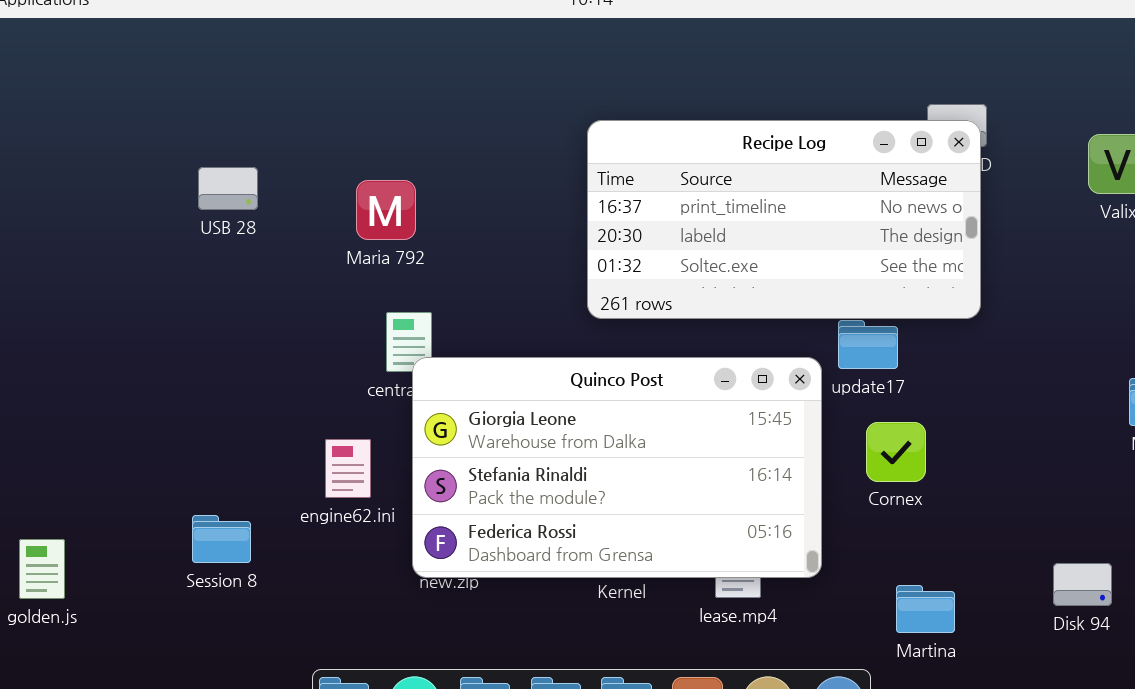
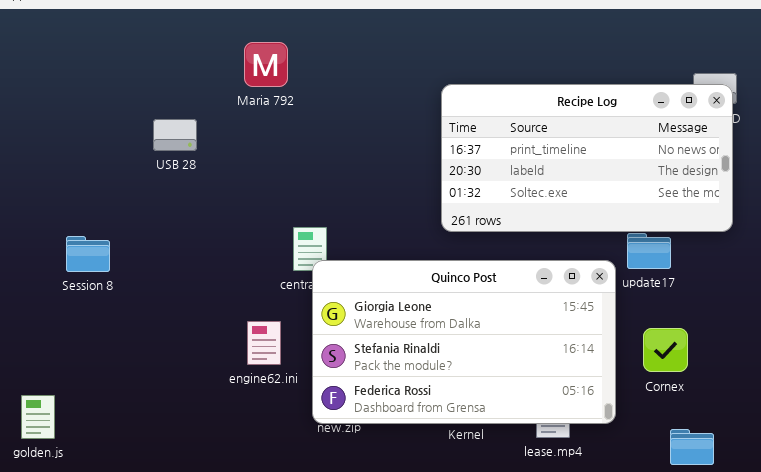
Maria 792: [356,180,416,240] -> [244,42,288,87], moved
Cornex: [866,422,926,482] -> [643,328,688,372], moved
Session 8: [192,515,251,563] -> [66,236,110,272], moved

